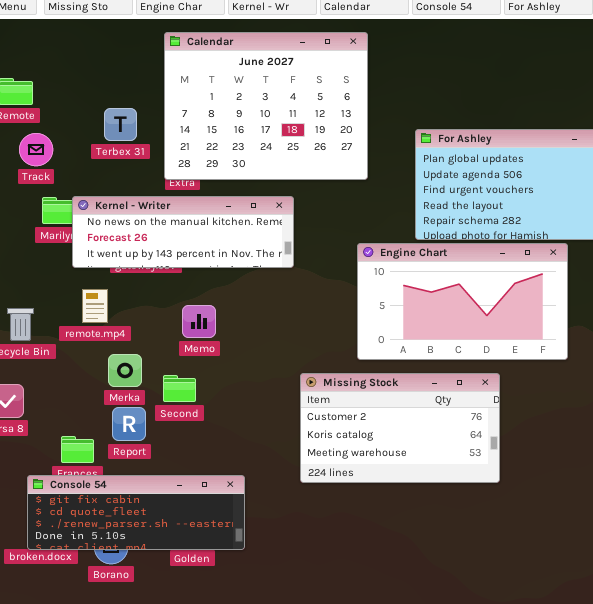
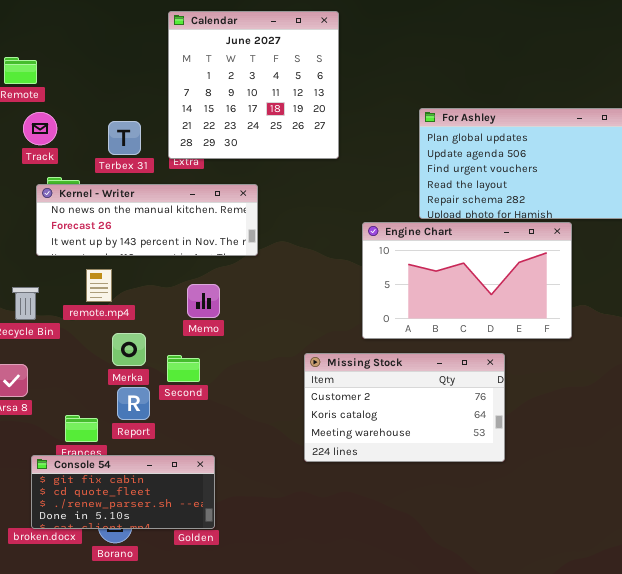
Calendar: [164,32,368,180] -> [168,11,339,159], resized
Terbex 31: [104,108,137,141] -> [108,121,141,155], moved
Kernel - Writer: [72,196,294,268] -> [36,184,258,256], moved
Console 54: [27,475,245,550] -> [31,455,215,529], resized

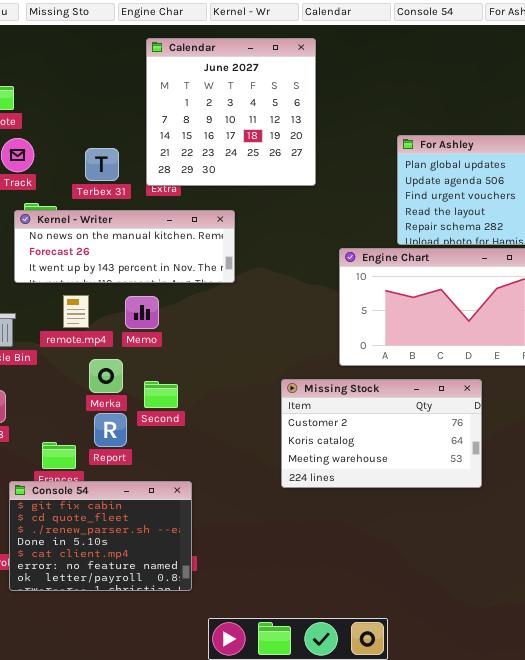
Memo: [187,284,220,318] -> [125,296,159,329], moved
Console 54: [31,455,215,529] -> [9,481,192,591], resized

